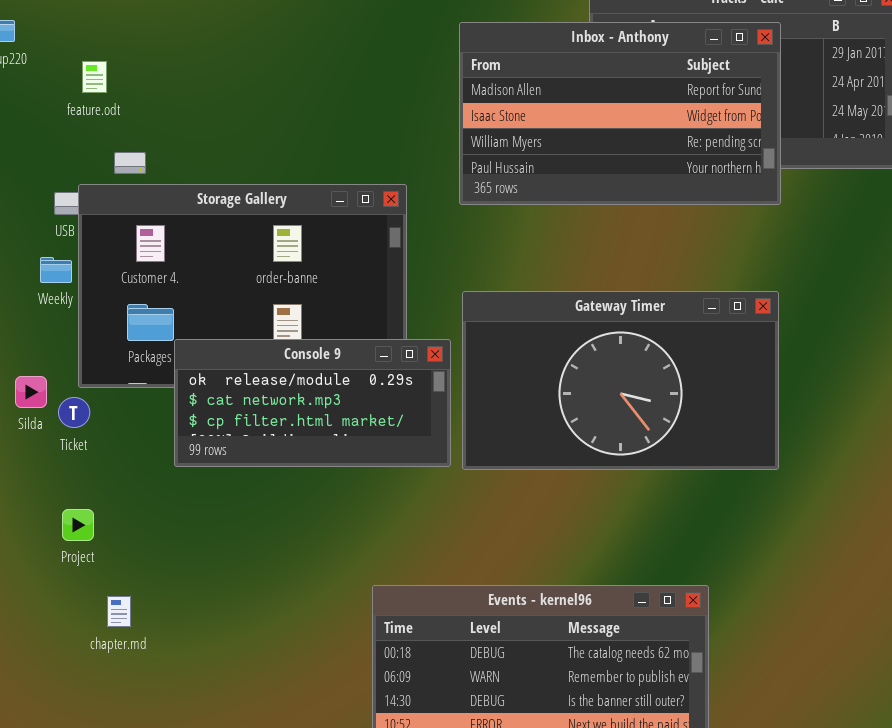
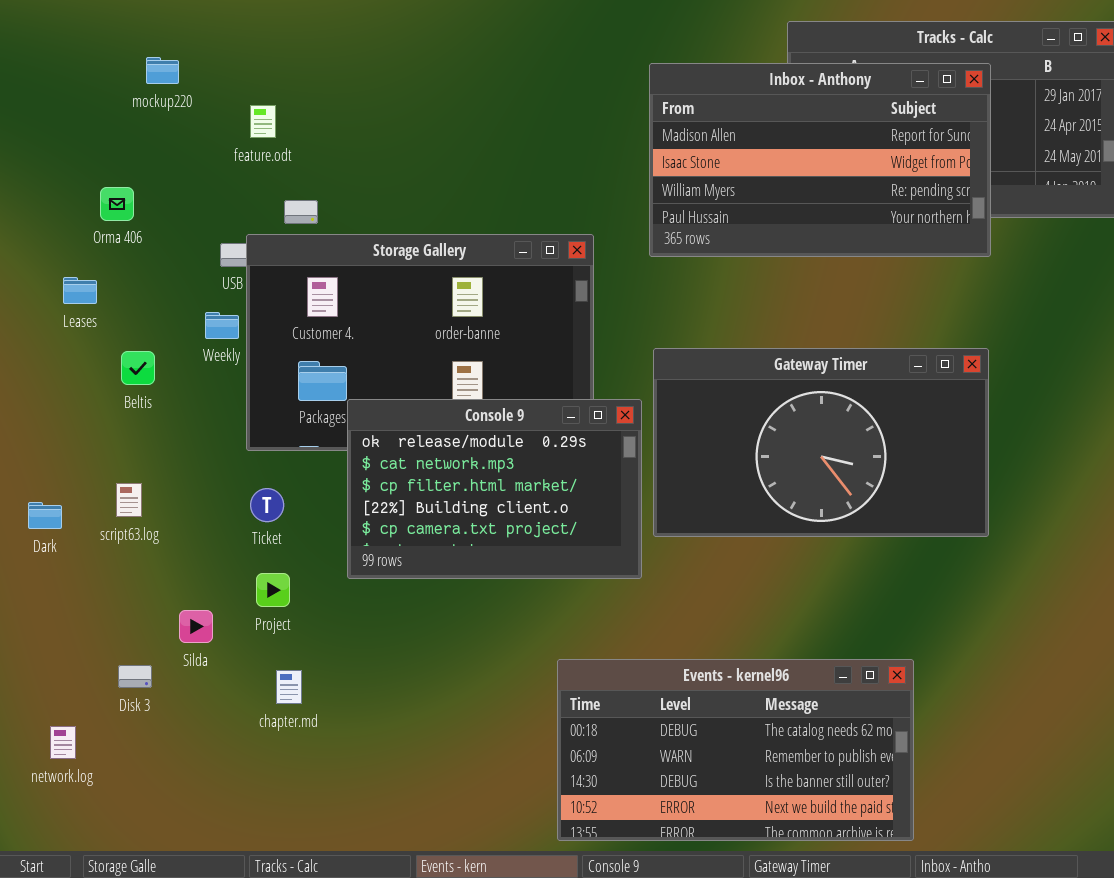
Console 9: [174,339,451,467] -> [347,399,642,579], resized
Silda: [15,376,47,408] -> [179,610,213,643], moved
Ticket: [58,397,90,428] -> [250,488,284,522], moved
Project: [62,509,94,541] -> [256,573,290,607], moved

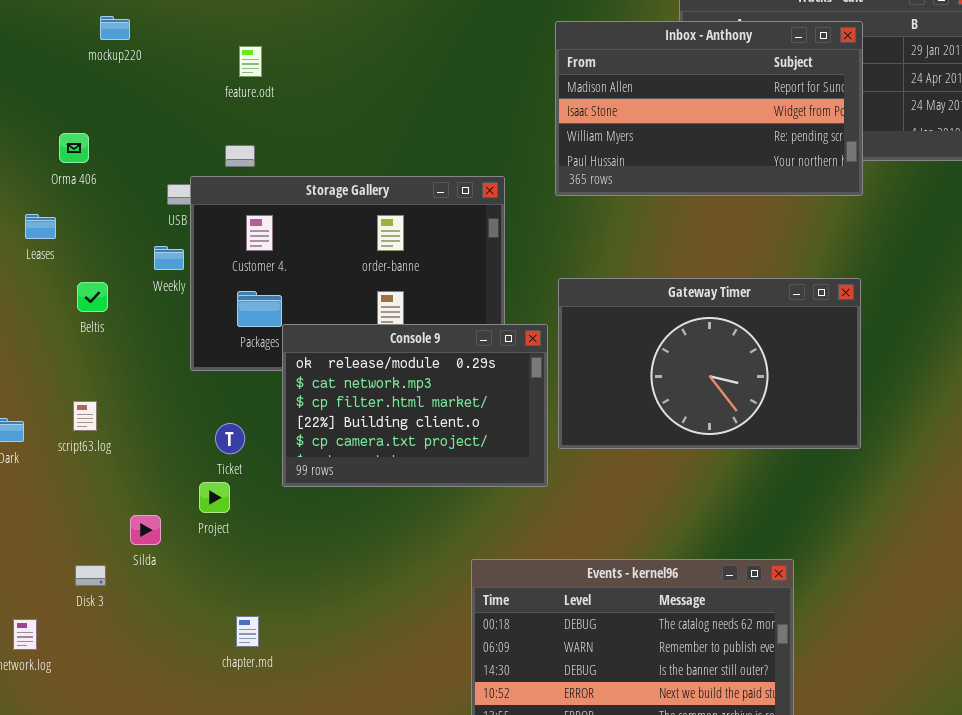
feature.odt: [250,105,276,138] -> [239,46,262,77], moved
Ticket: [250,488,284,522] -> [215,423,245,454], moved
chapter.md: [276,670,302,704] -> [236,616,259,647], moved

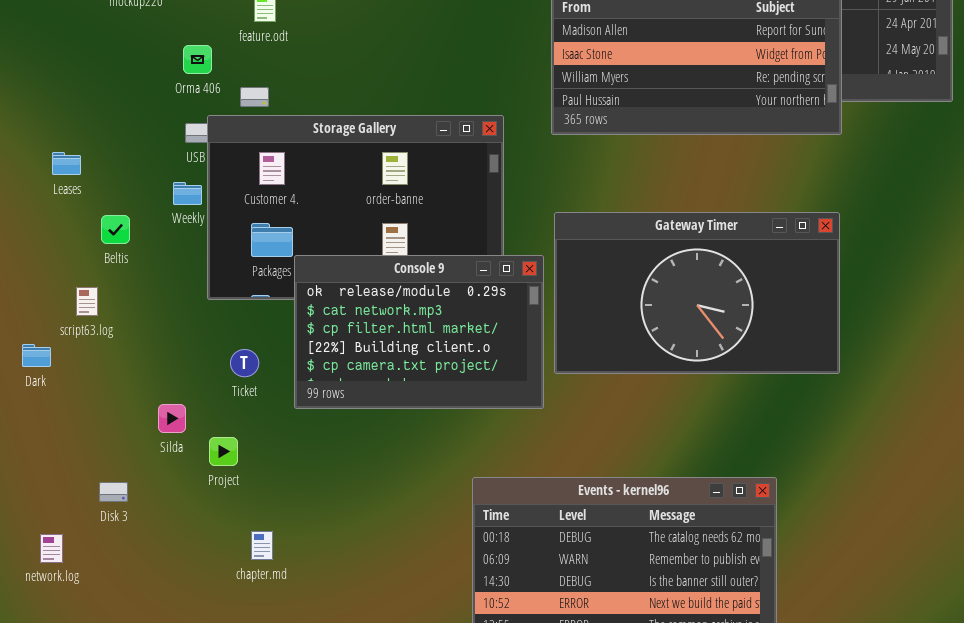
Orma 406: [59,133,89,163] -> [183,45,212,74], moved
script63.log: [73,401,97,431] -> [76,287,98,316], moved
Project: [199,482,230,513] -> [209,437,238,466], moved
Silda: [130,515,161,545] -> [158,404,186,433], moved

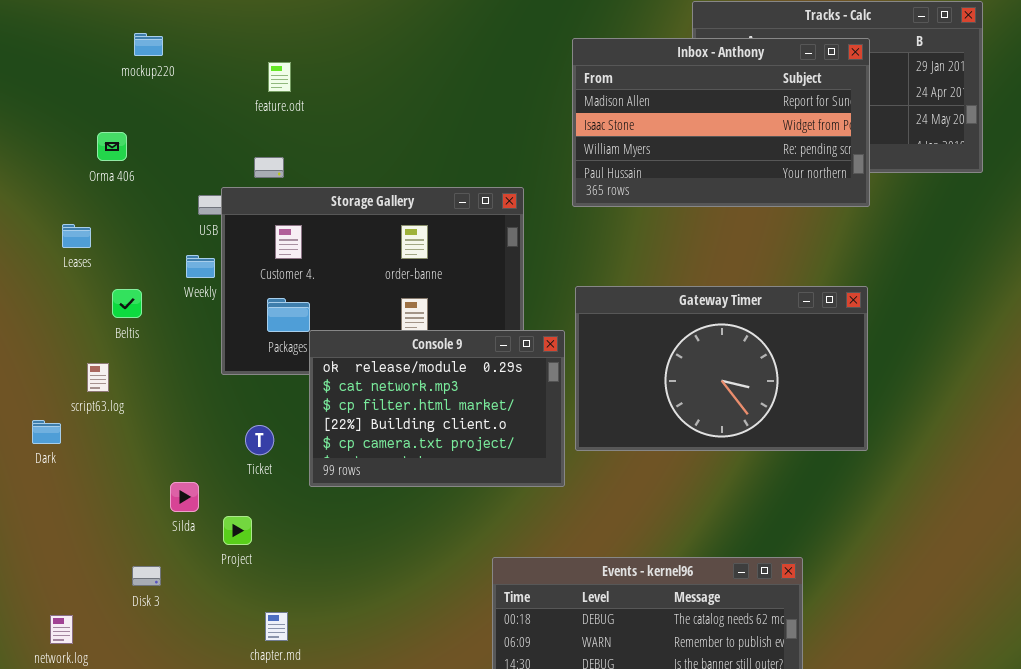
Orma 406: [183,45,212,74] -> [97,132,127,161], moved
Disk 3: [99,482,128,502] -> [132,566,161,586], moved

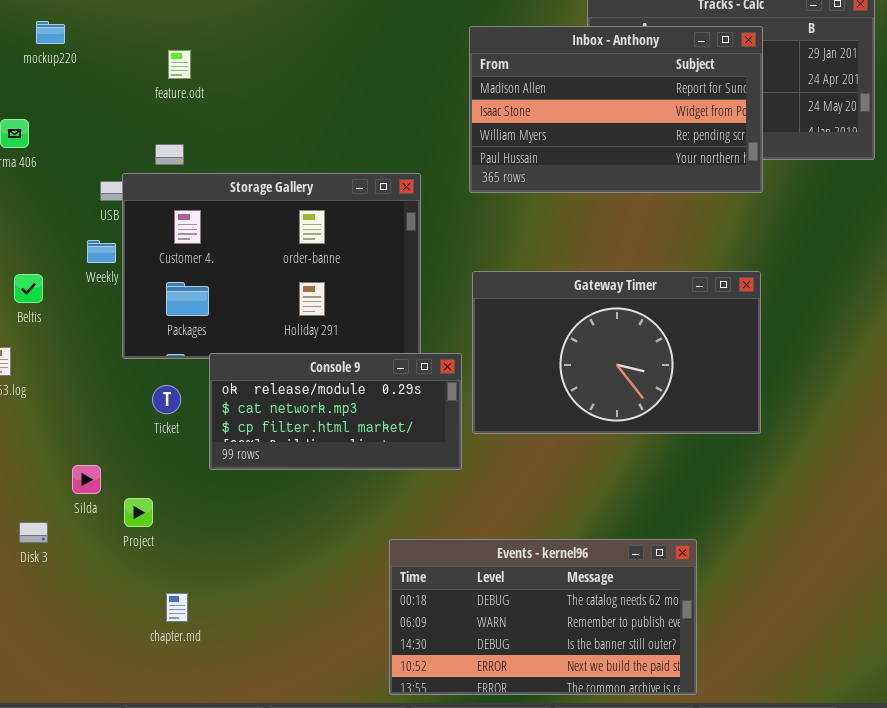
Console 9: [309,330,565,487] -> [209,353,462,470], resized
Ticket: [245,425,274,455] -> [152,385,181,414], moved
Disk 3: [132,566,161,586] -> [19,522,48,543], moved

